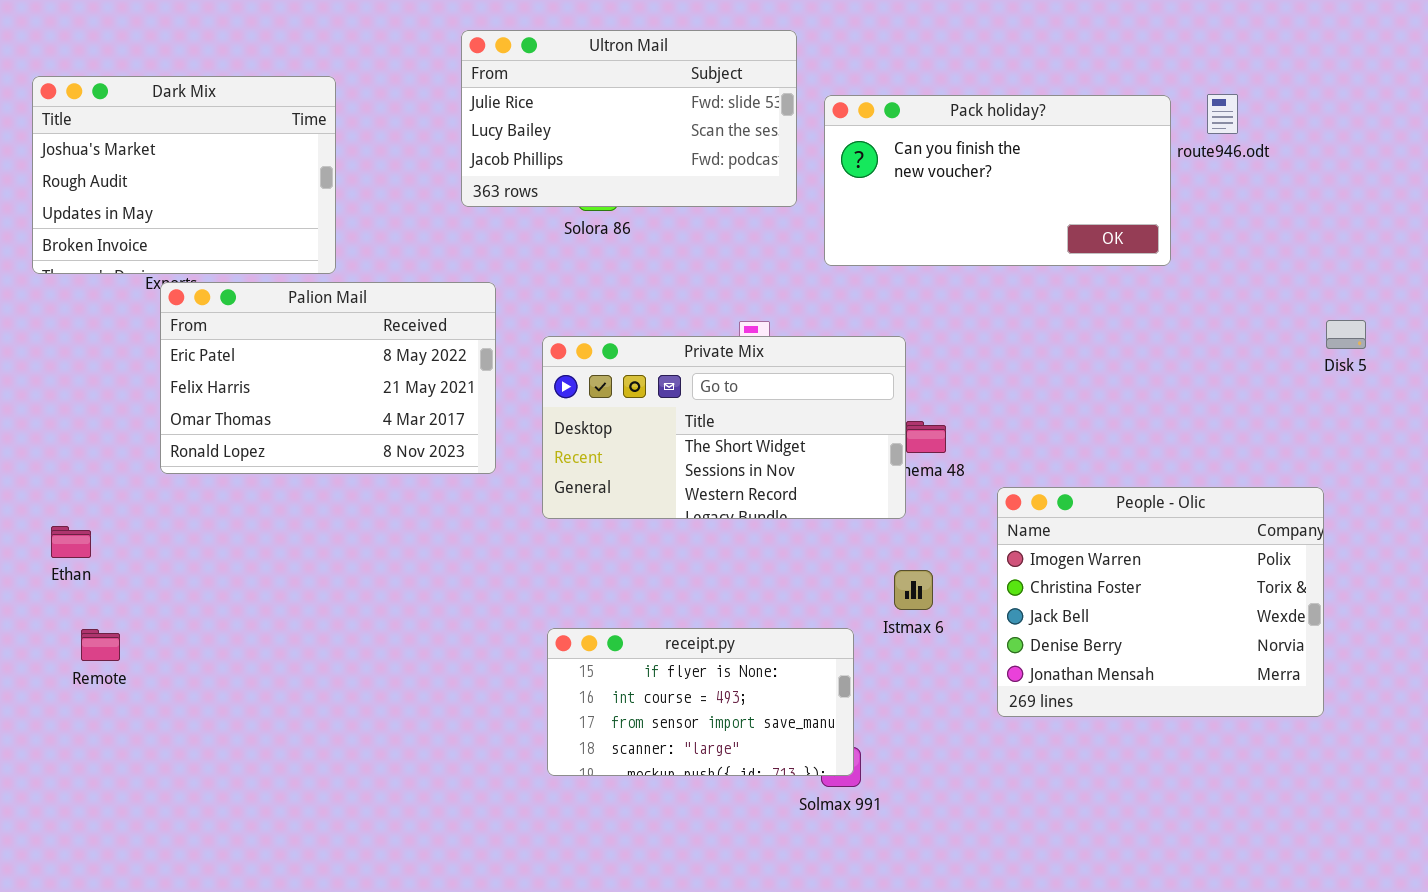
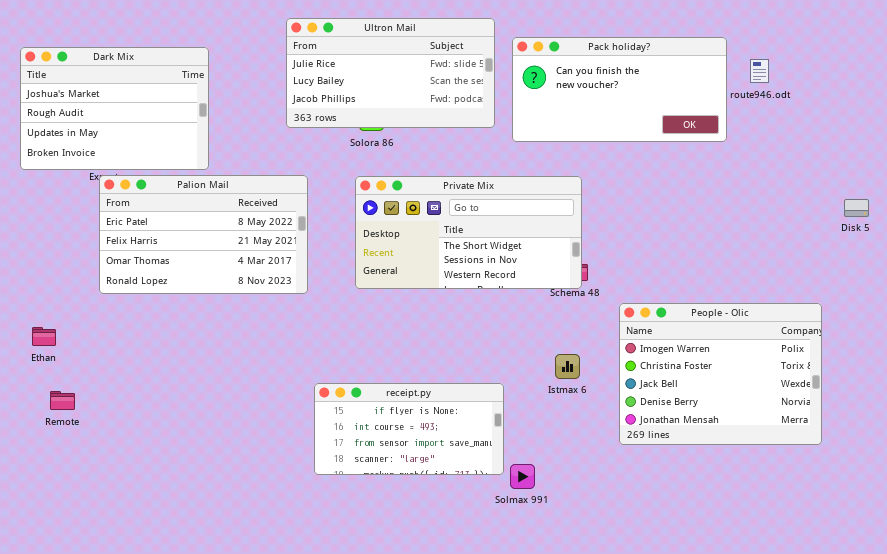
Pack holiday?: [824,95,1171,266] -> [512,37,727,142], moved
Disk 5: [1326,320,1366,349] -> [844,199,869,217], moved
Private Mix: [542,336,906,519] -> [355,176,582,289], moved
receipt.py: [547,628,854,776] -> [314,383,504,475], moved

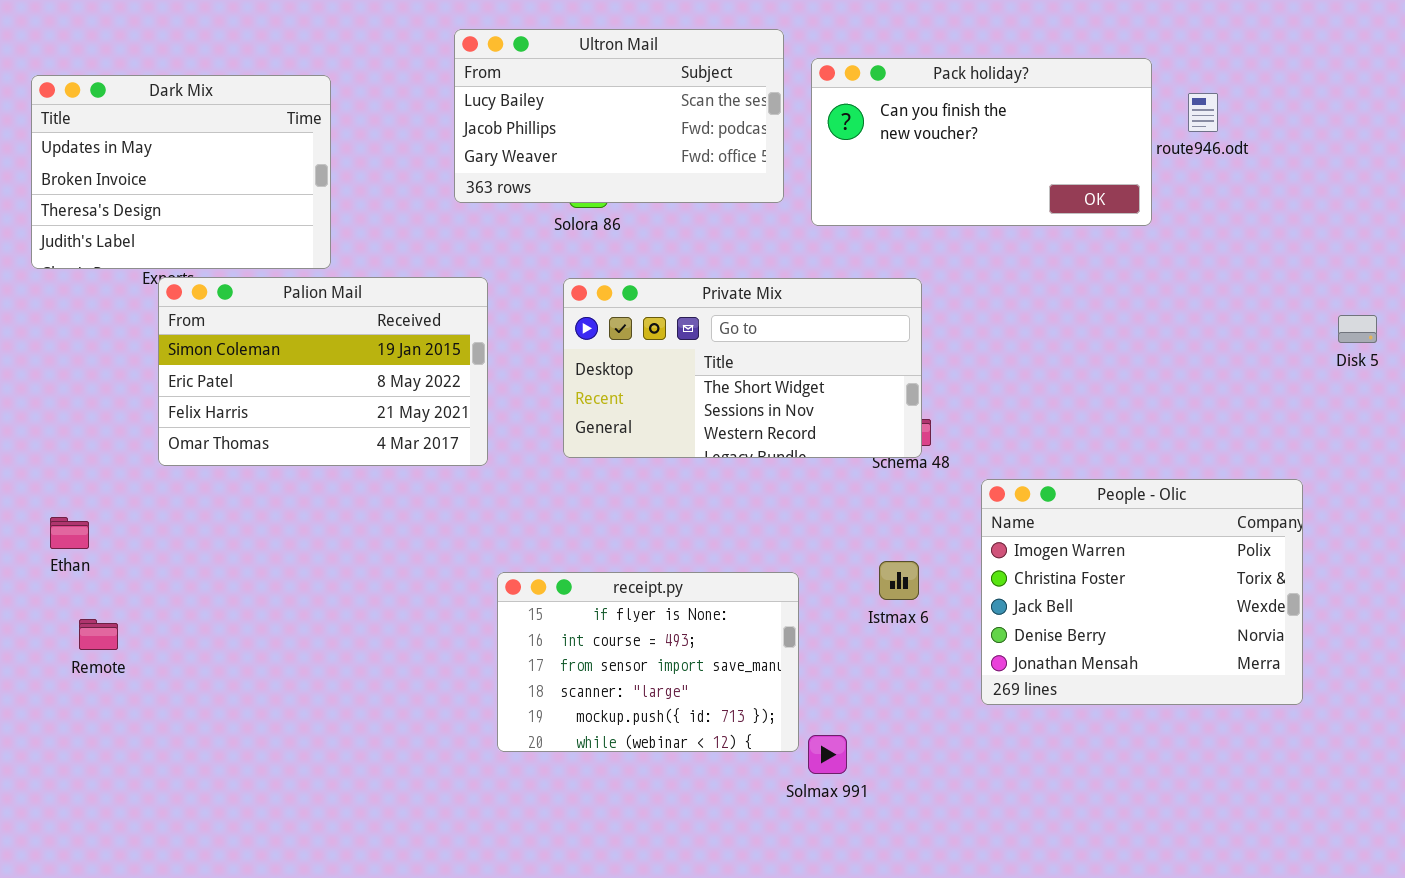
Ultron Mail: [286,18,495,128] -> [454,29,784,203], scrolled down 1 row
Dark Mix: [20,47,209,170] -> [31,75,331,269], scrolled down 2 rows
Palion Mail: [99,175,308,294] -> [158,277,488,466], scrolled up 1 row
receipt.py: [314,383,504,475] -> [497,572,799,752], resized

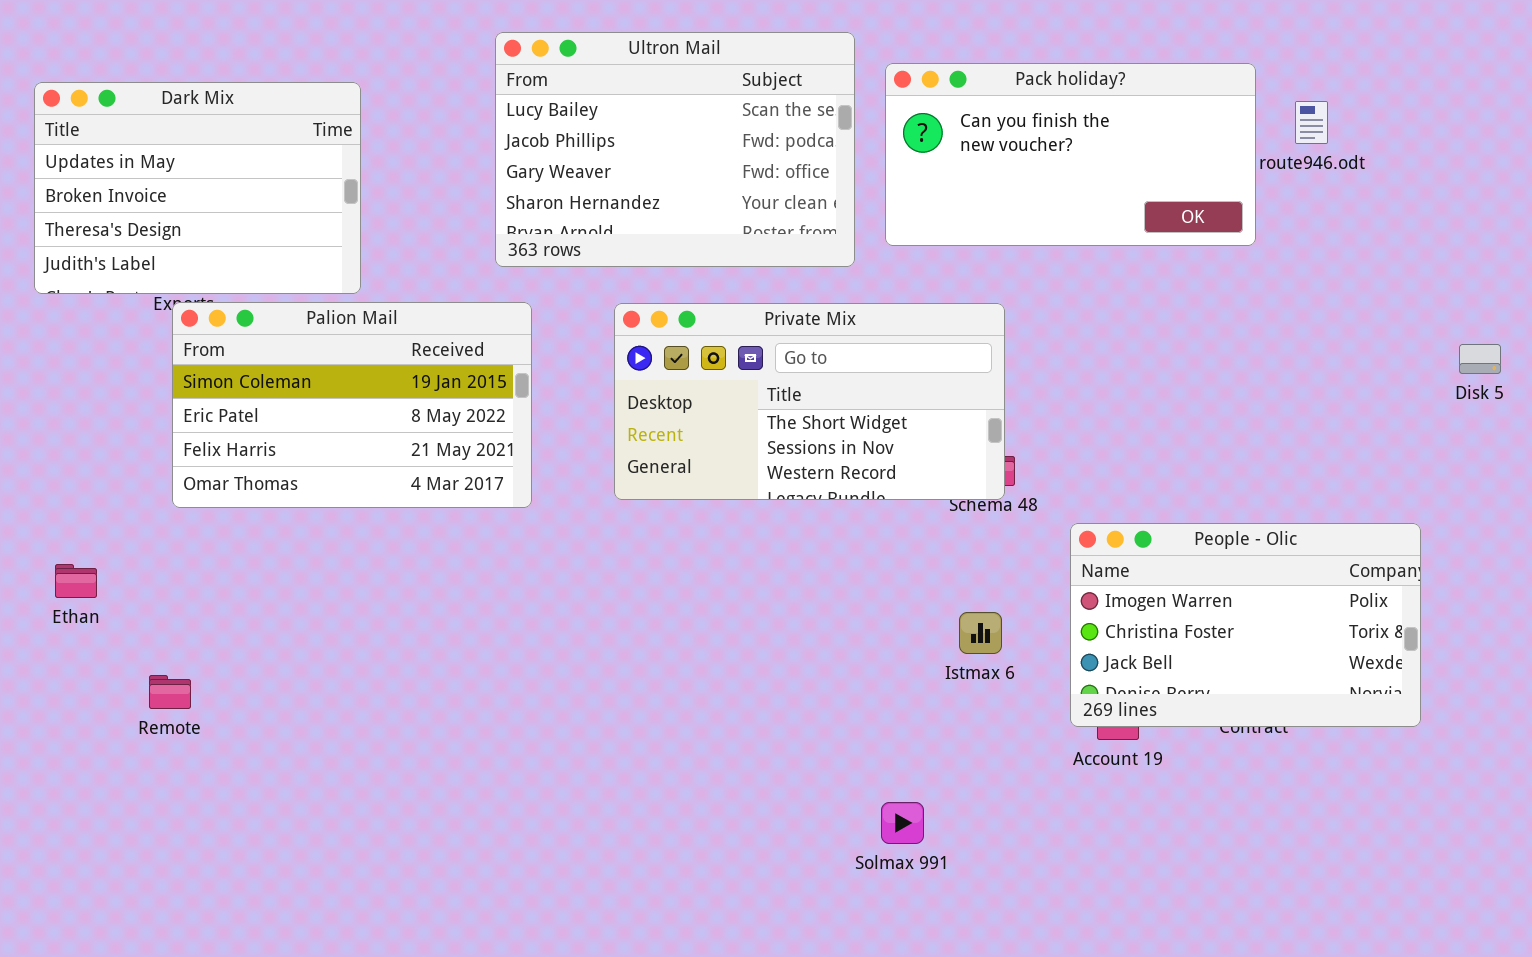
Ultron Mail: [454,29,784,203] -> [495,32,855,267], resized
People - Olic: [981,479,1303,705] -> [1070,523,1421,727], resized
receipt.py: [497,572,799,752] -> none, closed
Remote: [79,619,118,650] -> [149,675,191,709], moved

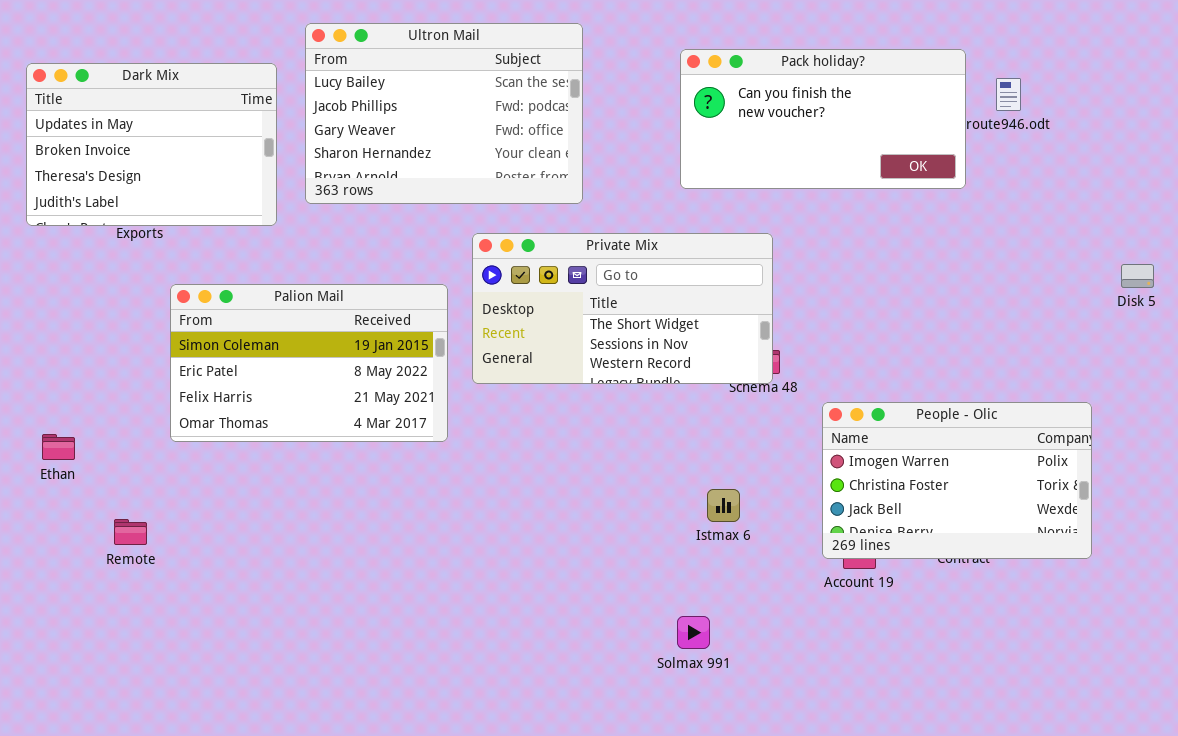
Ultron Mail: [495,32,855,267] -> [305,23,583,204], moved
Palion Mail: [172,302,532,508] -> [170,284,448,442], moved
Istmax 6: [959,612,1002,654] -> [707,489,740,522], moved

